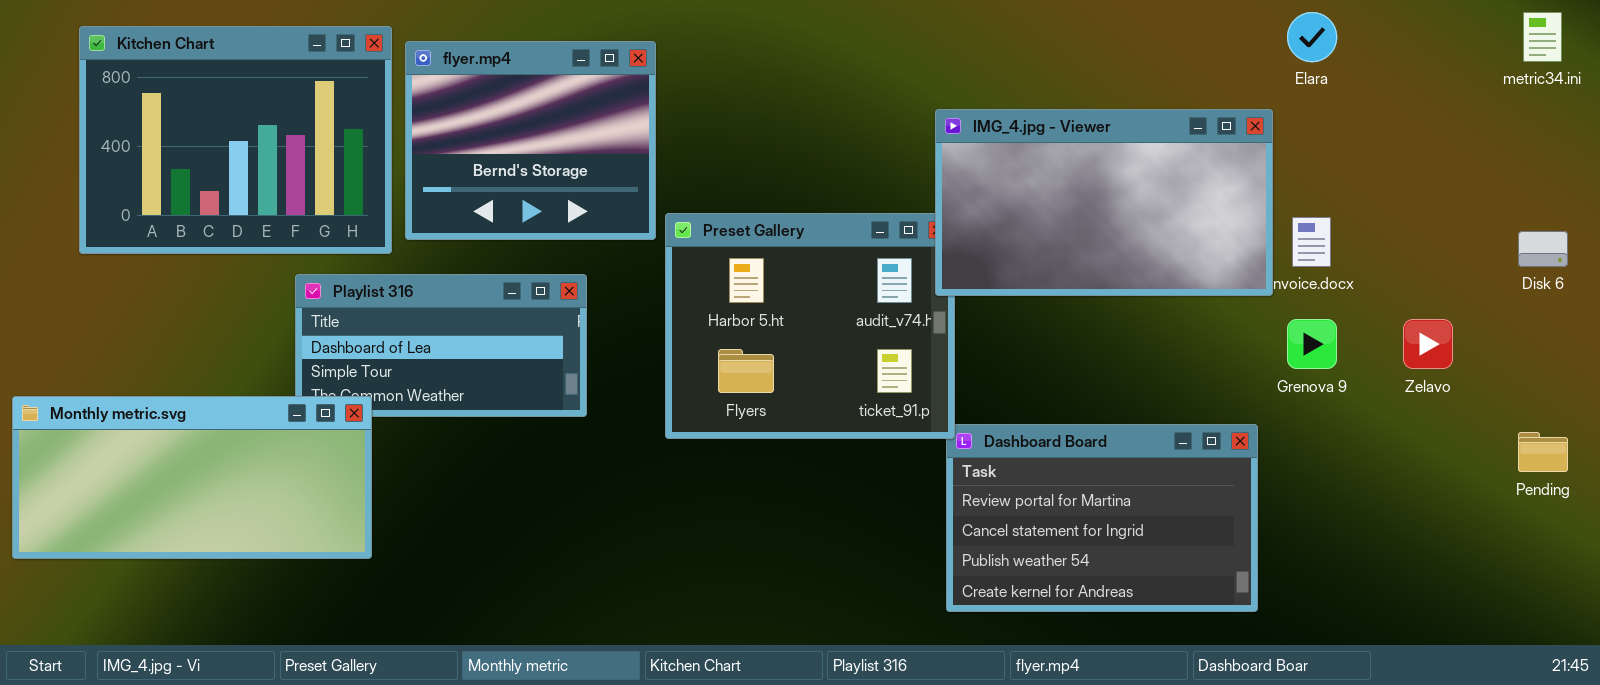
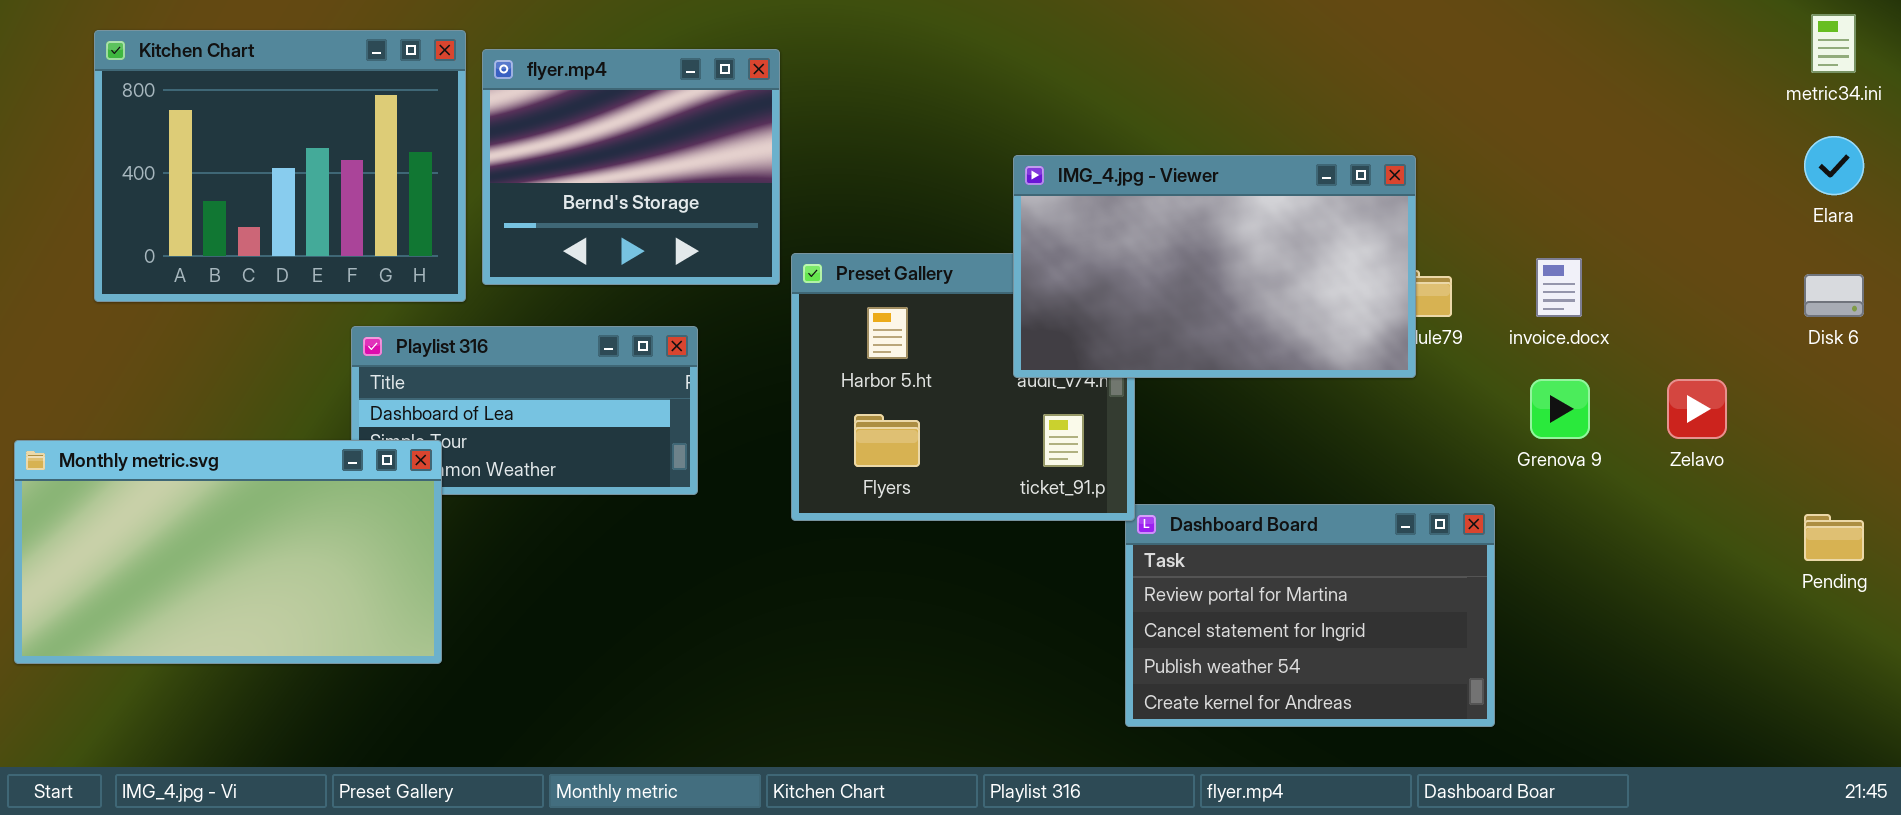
Elara: [1287,12,1337,62] -> [1804,136,1864,195], moved
IMG_4.jpg - Viewer: [935,109,1273,296] -> [1013,155,1416,378], moved
Monthly metric.svg: [12,396,372,559] -> [14,440,442,664], resized

